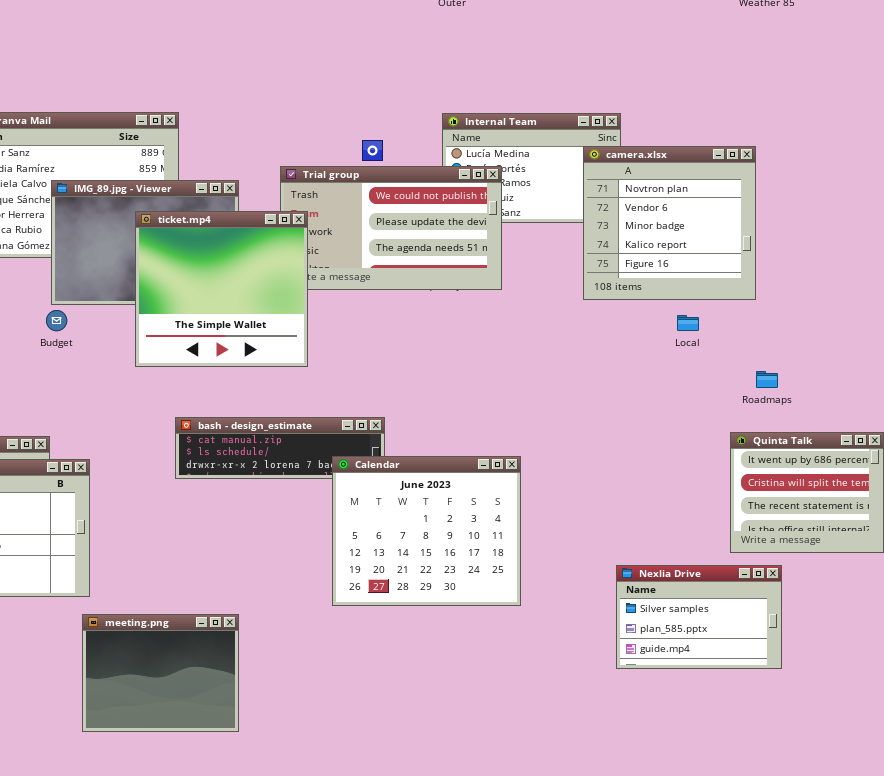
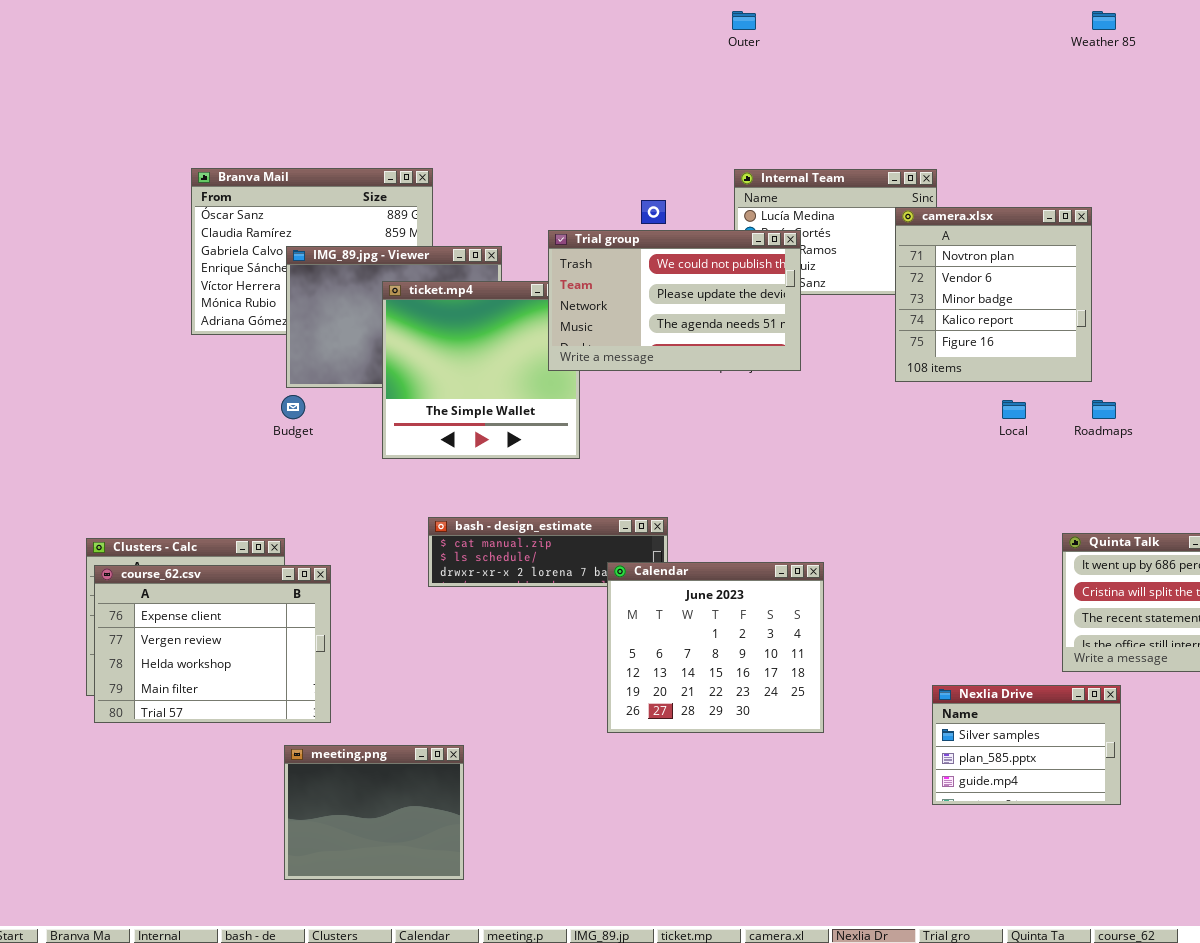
Trial group: [280,166,502,290] -> [548,230,801,371], raised
Roadmaps: [756,371,778,388] -> [1092,400,1116,419], moved
meeting.png: [82,614,239,732] -> [284,745,464,880], moved

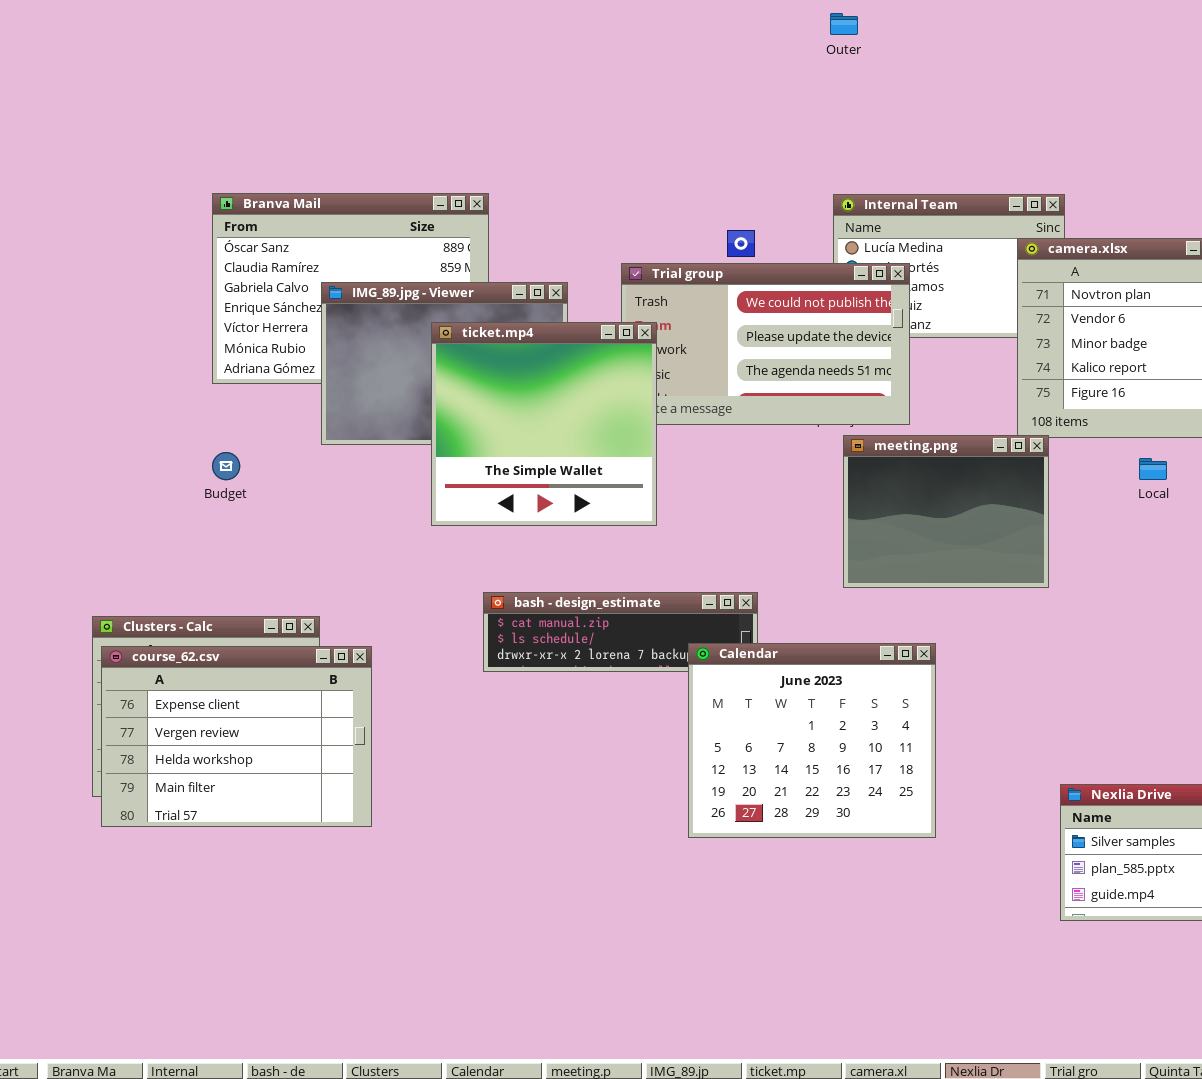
ticket.mp4: [382,281,580,459] -> [431,322,657,526], raised
Budget: [281,395,305,419] -> [212,452,240,480], moved
meeting.png: [284,745,464,880] -> [843,435,1049,588], moved

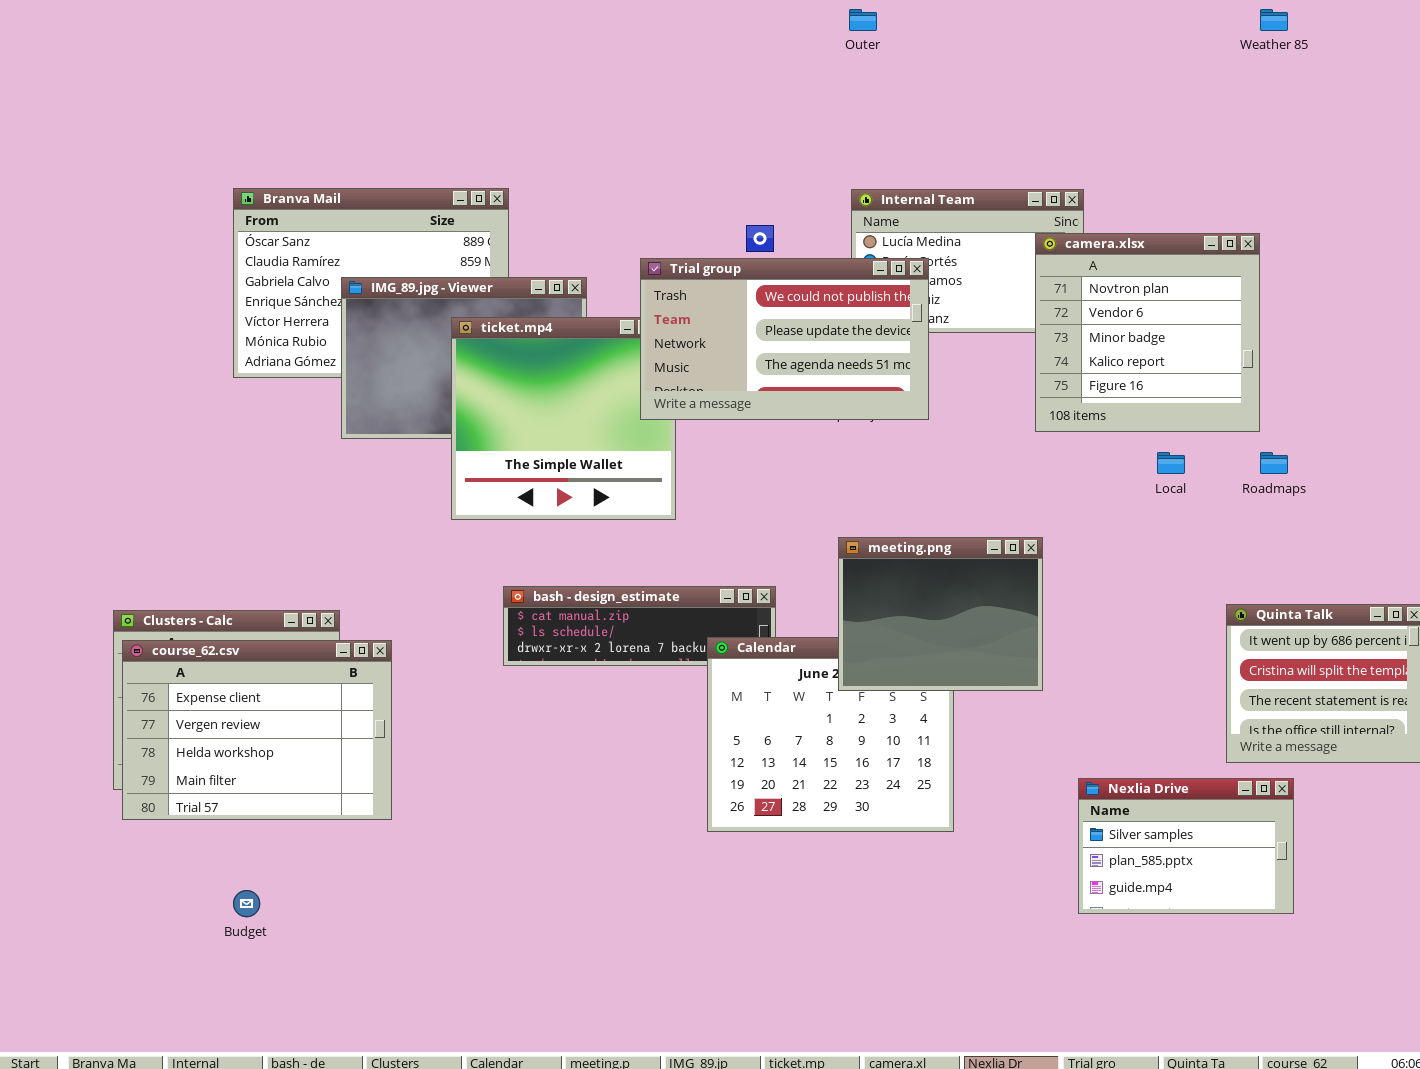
Trial group: [621,263,910,425] -> [640,258,929,420], raised
meeting.png: [843,435,1049,588] -> [838,537,1043,691], moved
Budget: [212,452,240,480] -> [233,890,260,917], moved

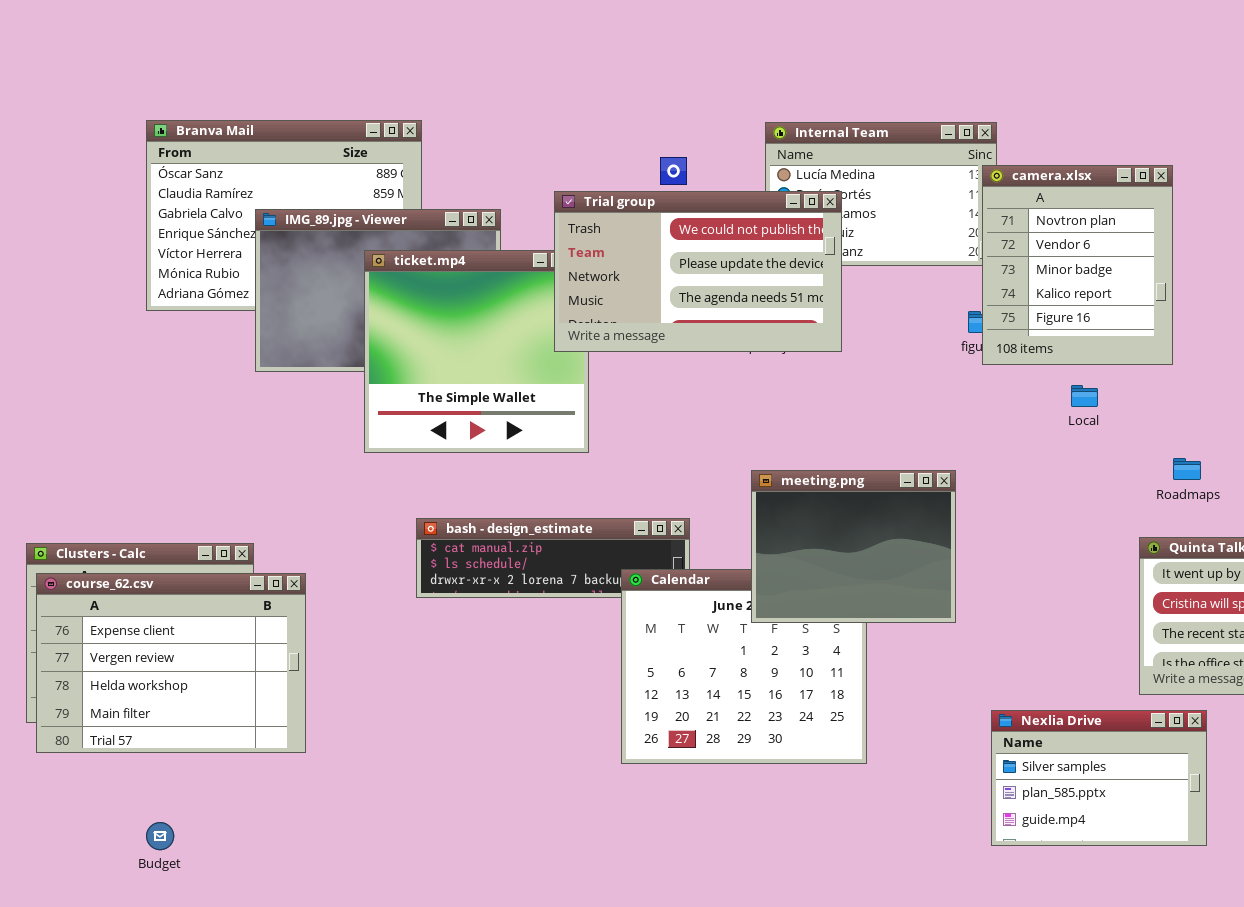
camera.xlsx: [1035,233,1260,432] -> [982,165,1173,365], resized
Roadmaps: [1260,452,1288,474] -> [1173,458,1201,480], moved

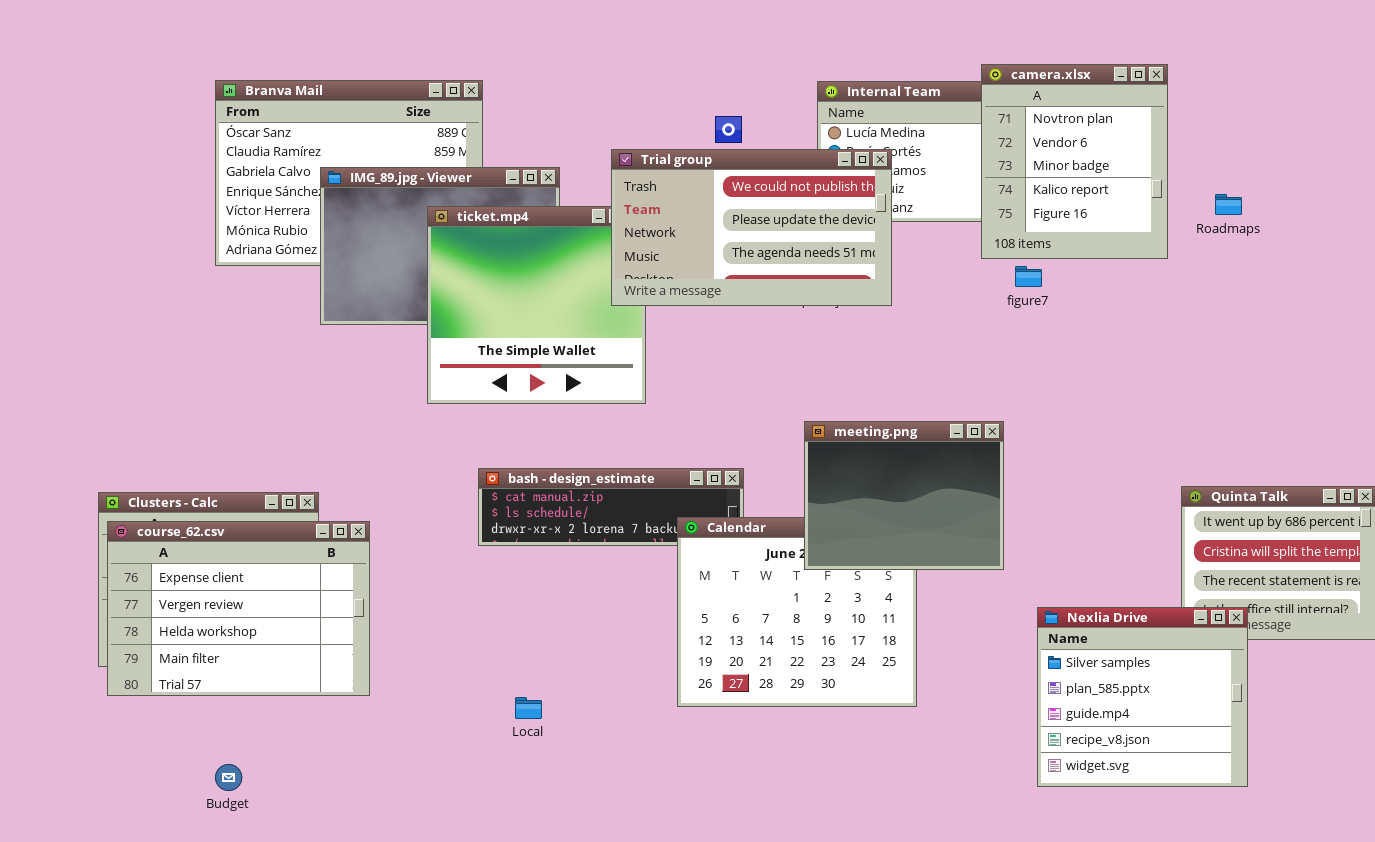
camera.xlsx: [982,165,1173,365] -> [981,64,1168,259], moved
Local: [1071,385,1098,407] -> [515,697,542,719], moved
Roadmaps: [1173,458,1201,480] -> [1215,194,1242,215], moved
Nexlia Drive: [991,710,1207,846] -> [1037,607,1248,787], resized

